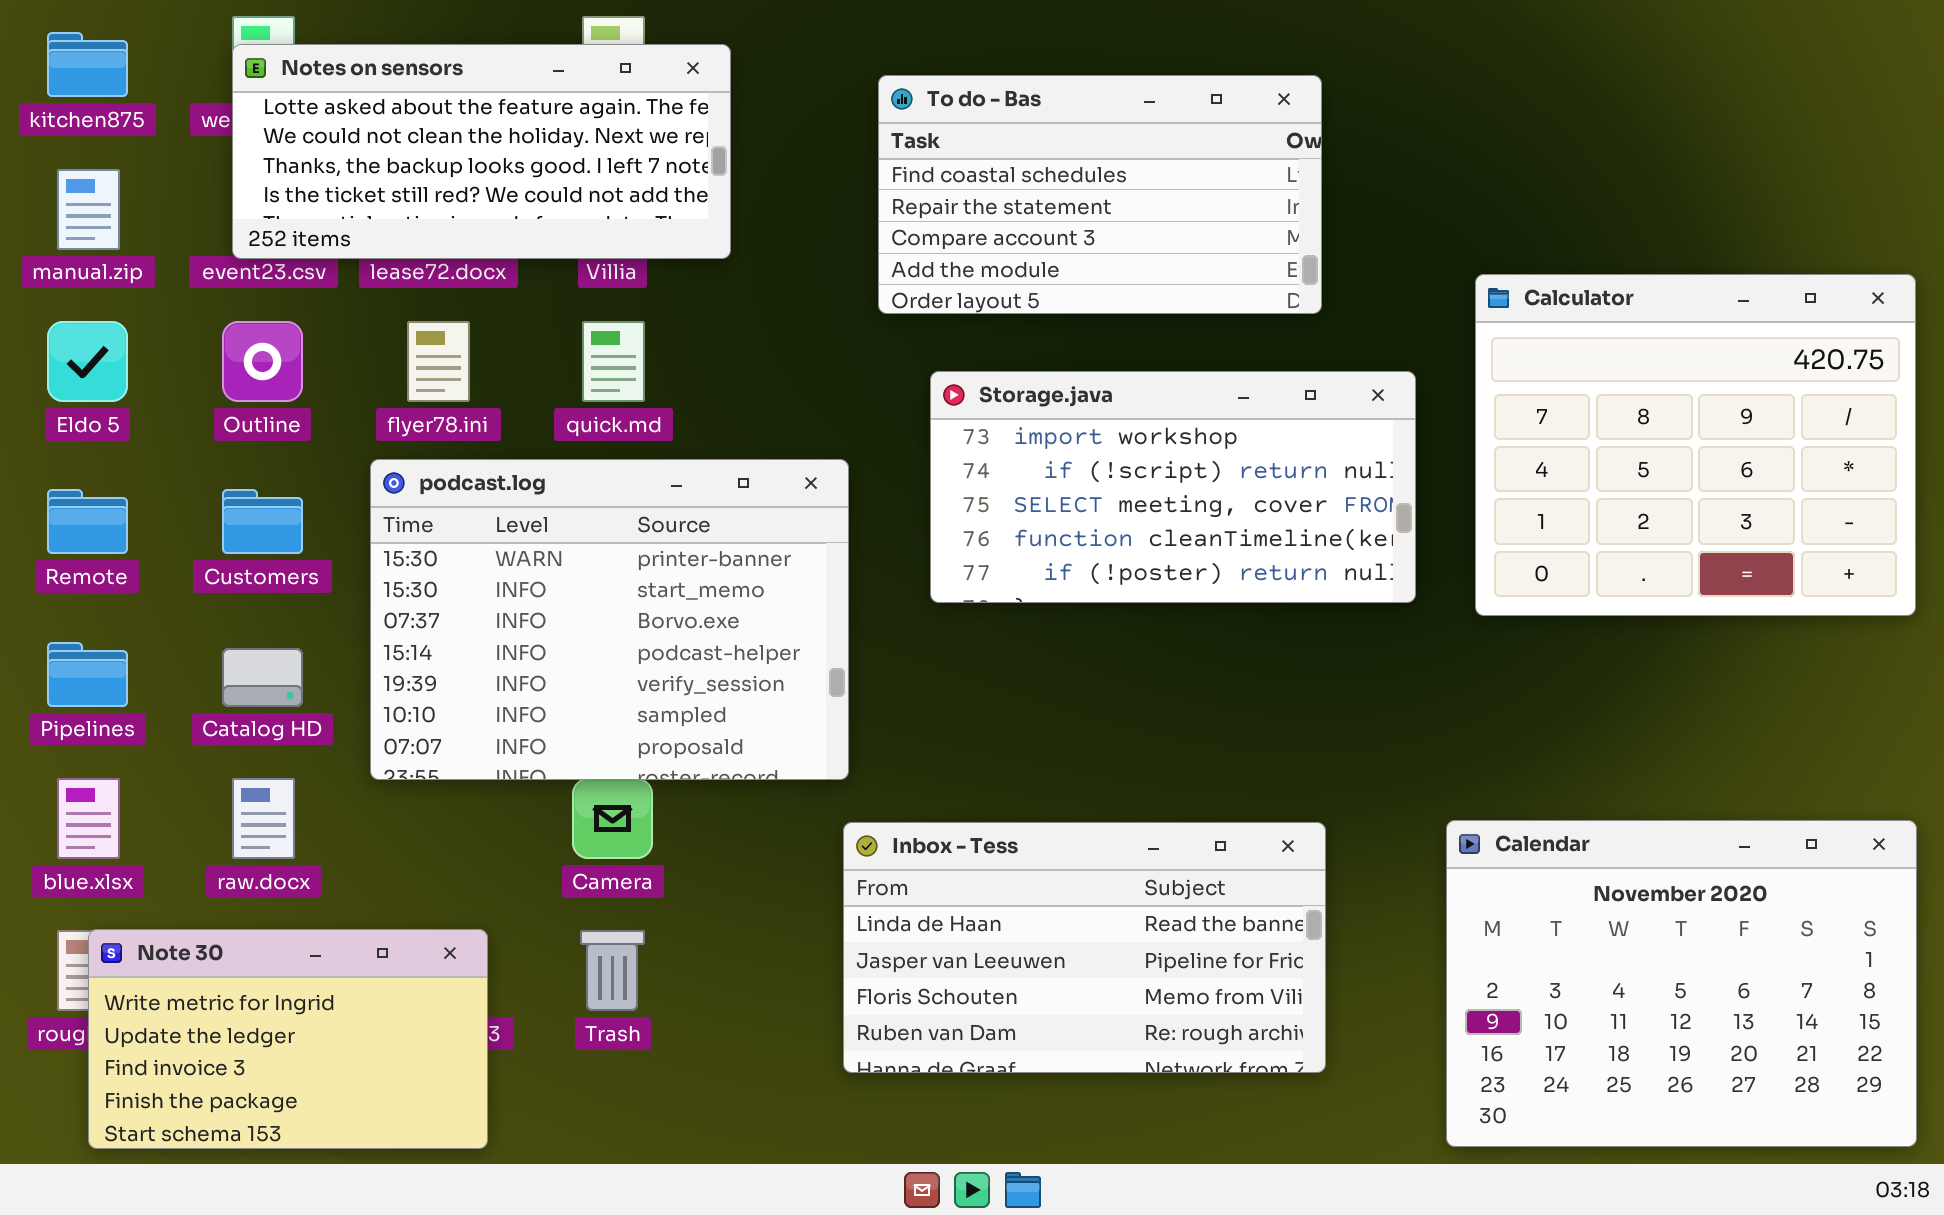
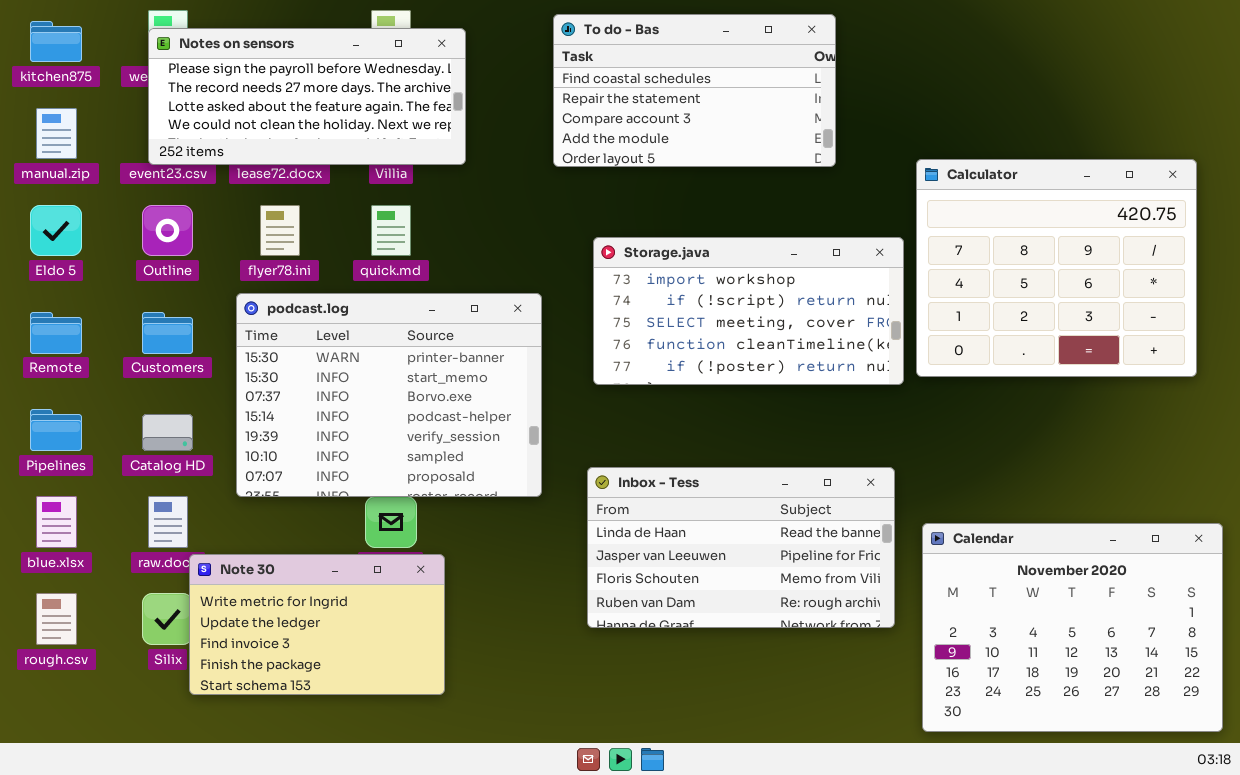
Notes on sensors: [232,44,731,259] -> [148,28,466,165], scrolled up 2 rows
To do - Bas: [878,75,1322,314] -> [553,14,836,167], moved
Calculator: [1475,274,1916,616] -> [916,159,1197,377], moved
Inbox - Tess: [843,822,1326,1073] -> [587,467,895,628], moved
Note 30: [88,929,488,1149] -> [189,554,445,695], moved

